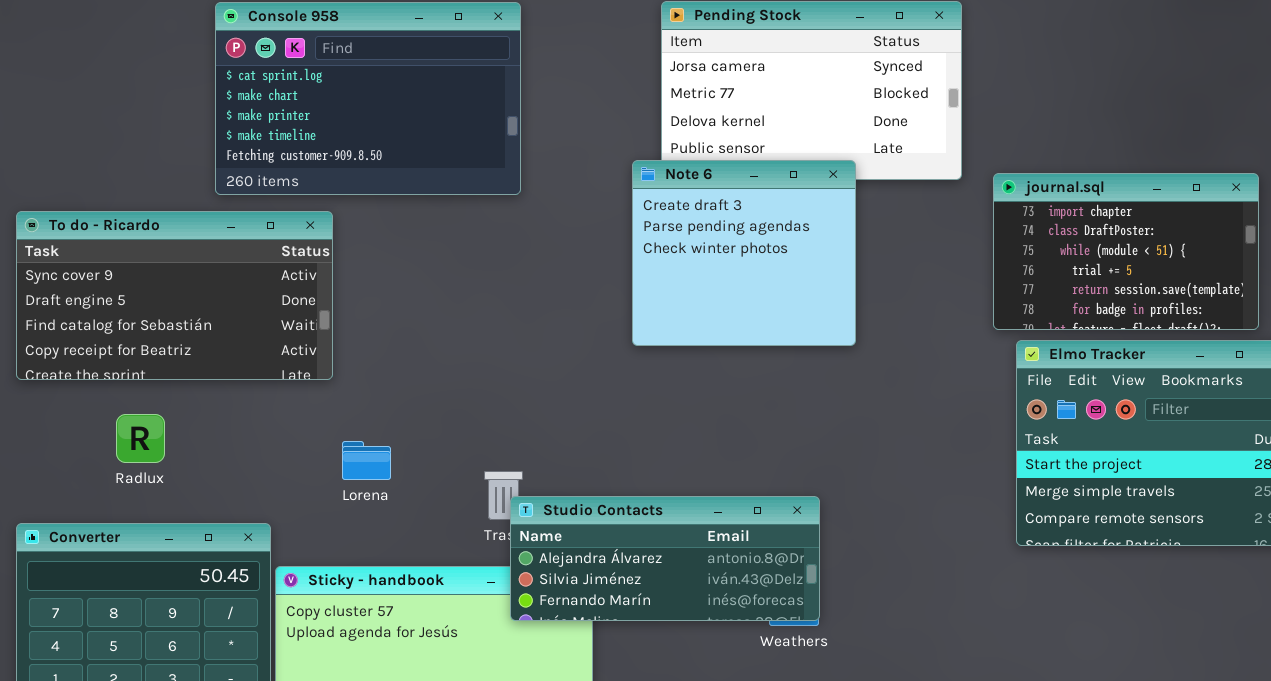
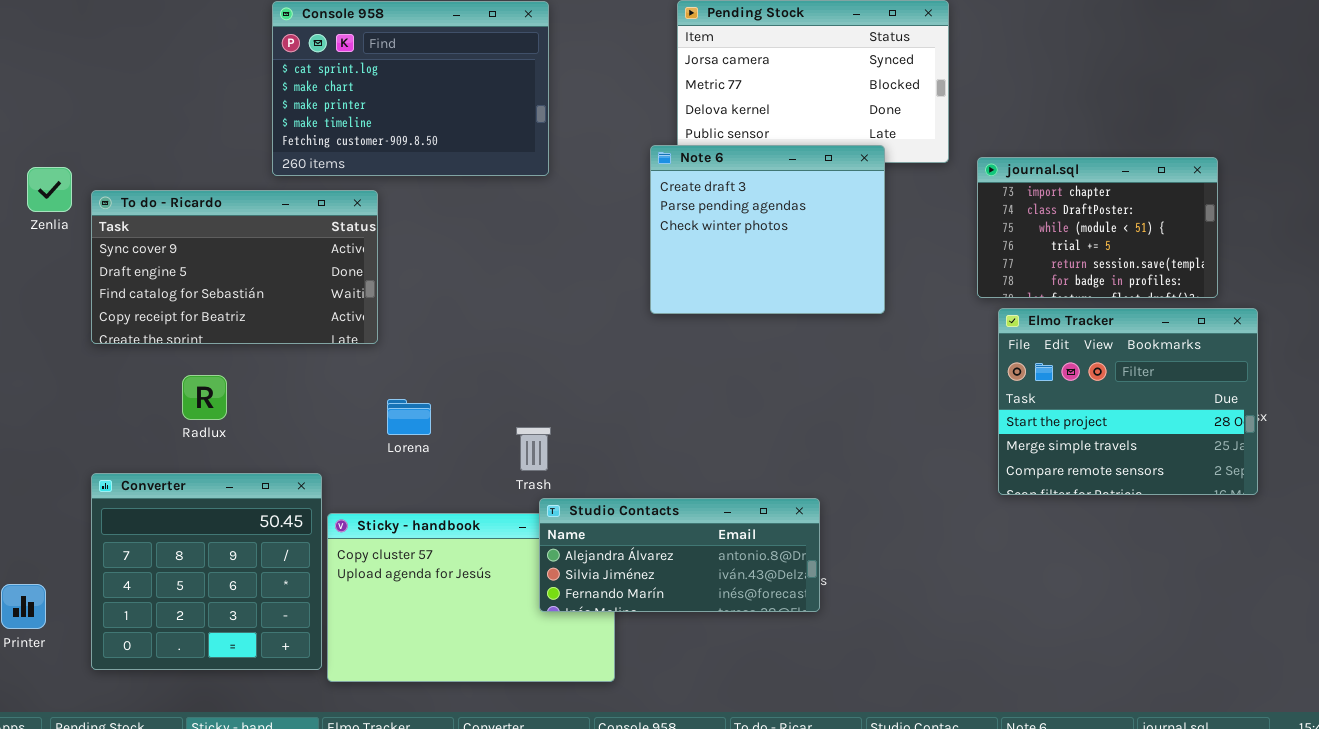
Note 6: [632,160,856,346] -> [650,145,885,314], resized
Studio Contacts: [510,496,820,621] -> [539,498,820,612], moved

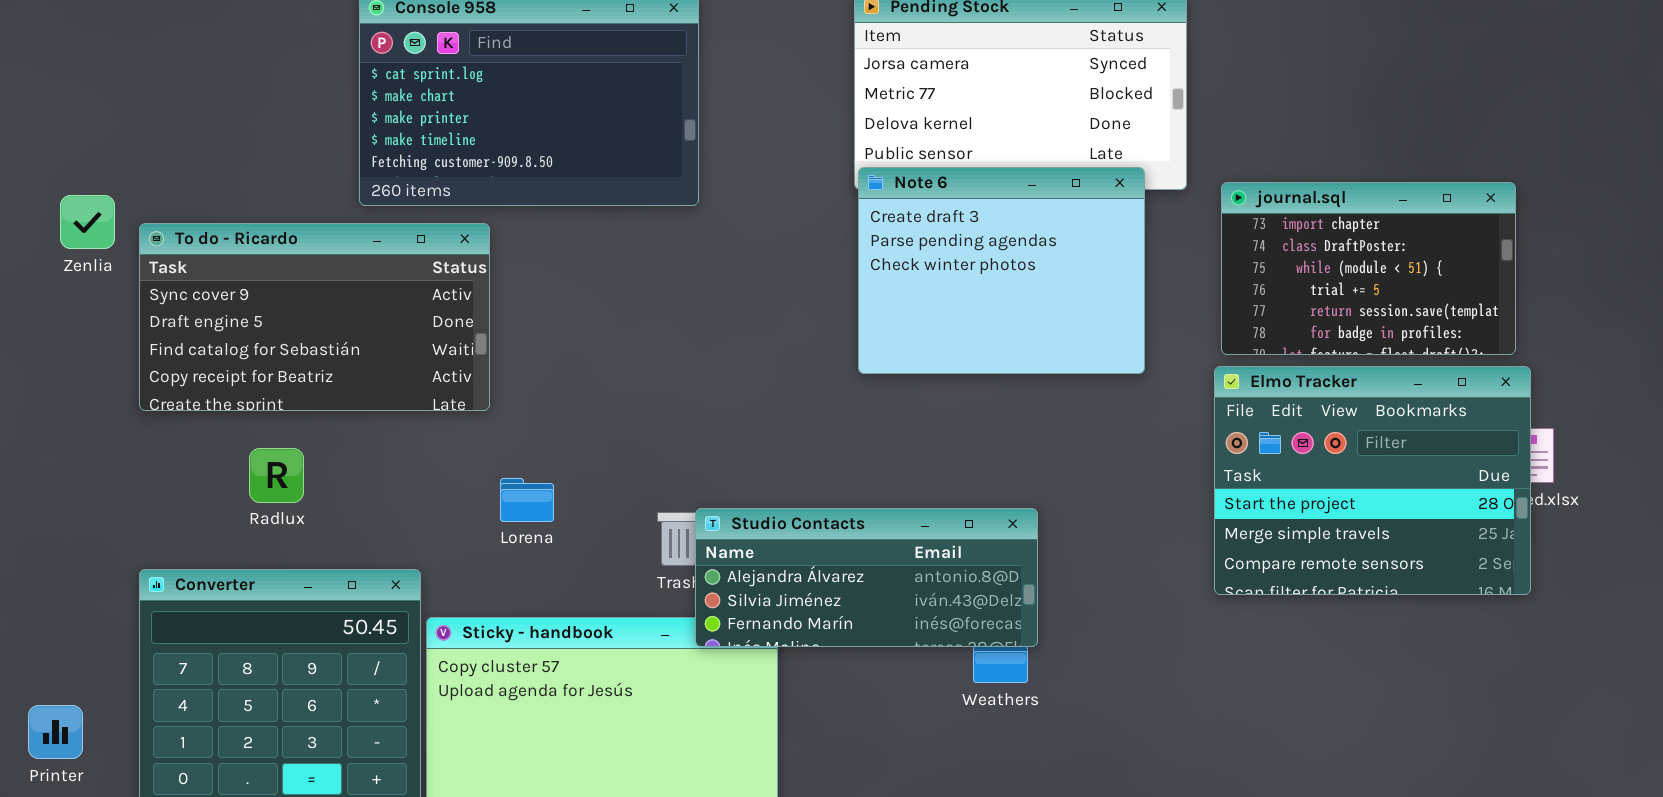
Note 6: [650,145,885,314] -> [858,167,1145,374], moved
Elmo Tracker: [998,308,1258,495] -> [1214,366,1531,595], moved
Studio Contacts: [539,498,820,612] -> [695,508,1038,647], moved

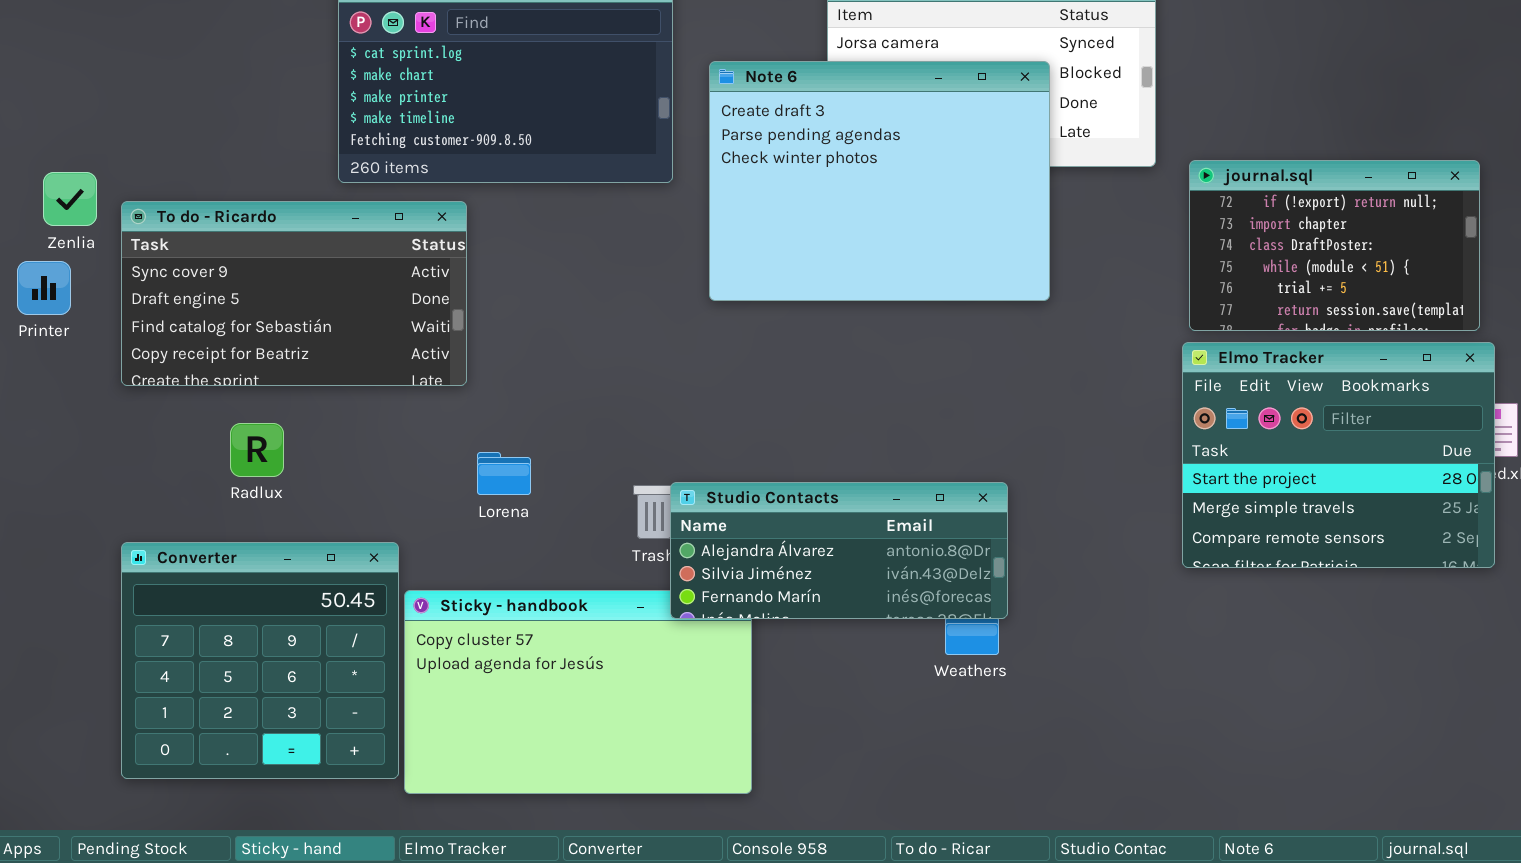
Note 6: [858,167,1145,374] -> [709,61,1050,301], moved, resized
journal.sql: [1221,182,1516,355] -> [1189,160,1480,331], scrolled up 1 row
Printer: [28,705,83,759] -> [17,261,71,315], moved

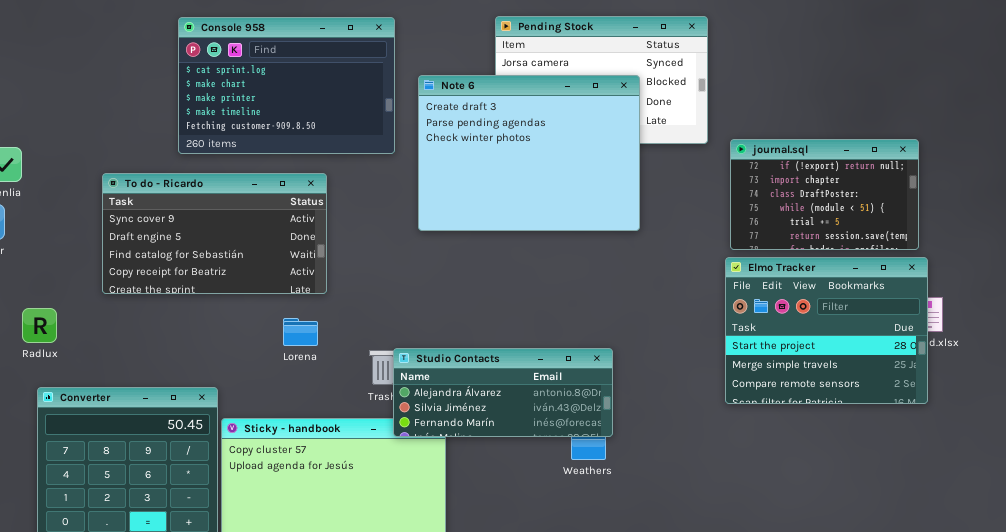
To do - Ricardo: [121,201,467,386] -> [102,173,327,294], moved
Radlux: [230,423,284,477] -> [22,308,57,343], moved
Lorena: [477,452,531,495] -> [283,318,318,346], moved

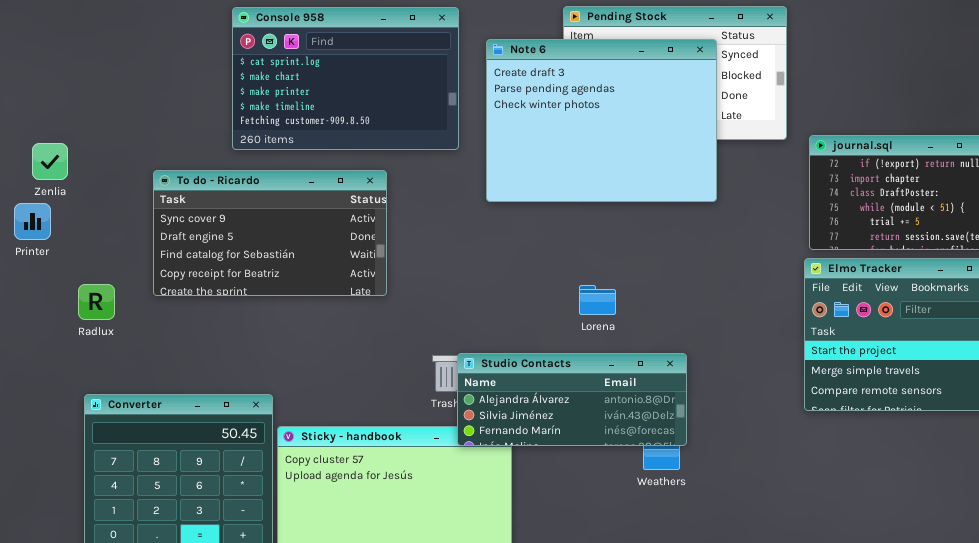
Note 6: [418,75,640,231] -> [486,39,717,202], moved
Radlux: [22,308,57,343] -> [78,284,115,320], moved
Lorena: [283,318,318,346] -> [579,285,616,315], moved

